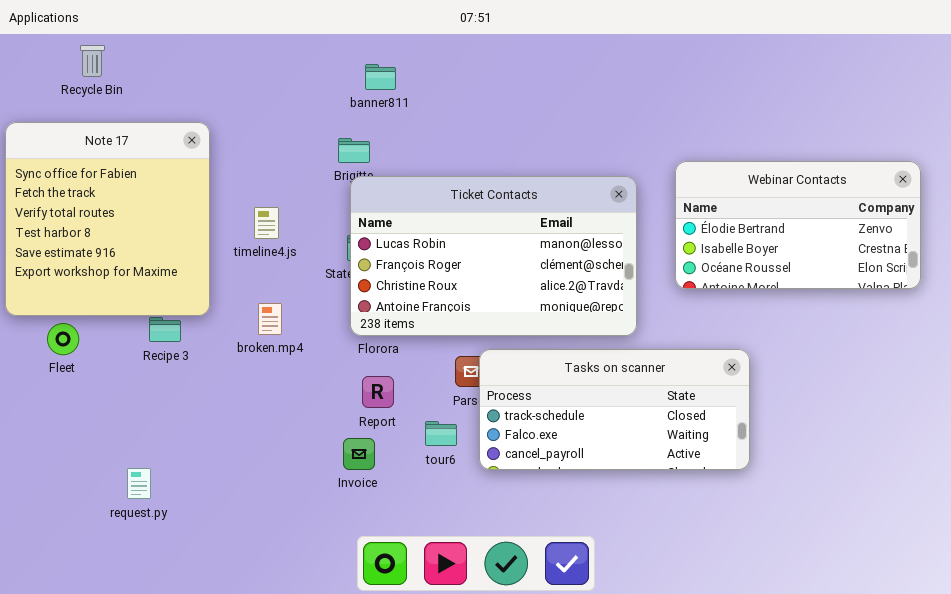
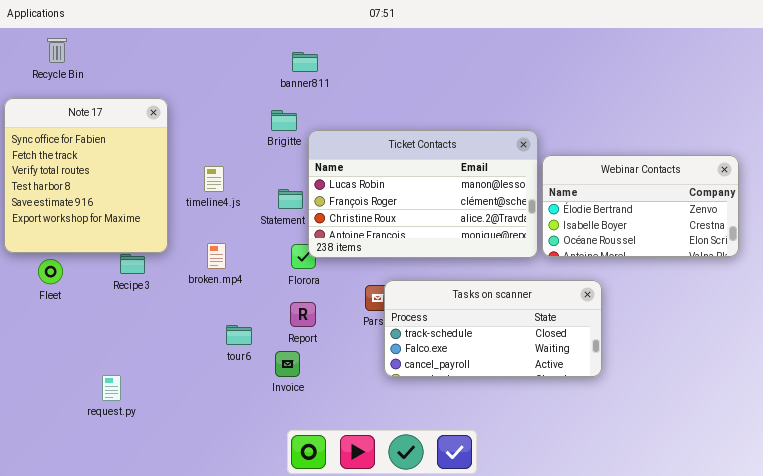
Recycle Bin: [80,45,105,77] -> [47,38,67,63], moved
Webinar Contacts: [675,161,921,289] -> [542,155,739,257], moved
Ticket Contacts: [350,176,637,336] -> [308,130,538,258], moved
tour6: [425,421,457,446] -> [226,325,252,345], moved

